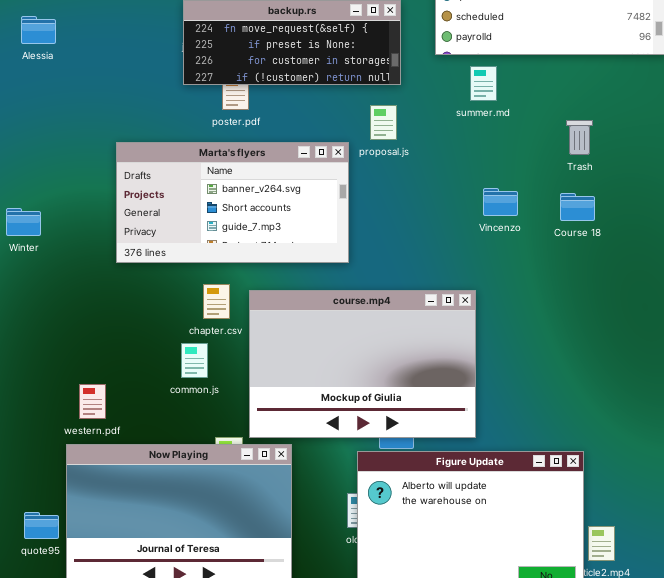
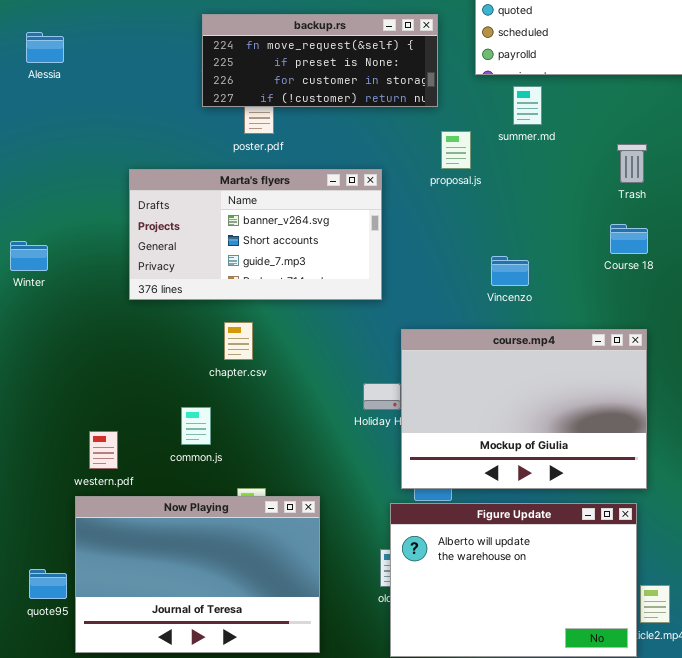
proposal.js: [370,105,397,140] -> [441,131,471,169], moved
Vincenzo: [483,188,518,216] -> [491,256,529,286], moved
course.mp4: [249,290,476,438] -> [401,329,647,489], moved
common.js: [181,343,208,378] -> [181,407,211,445], moved

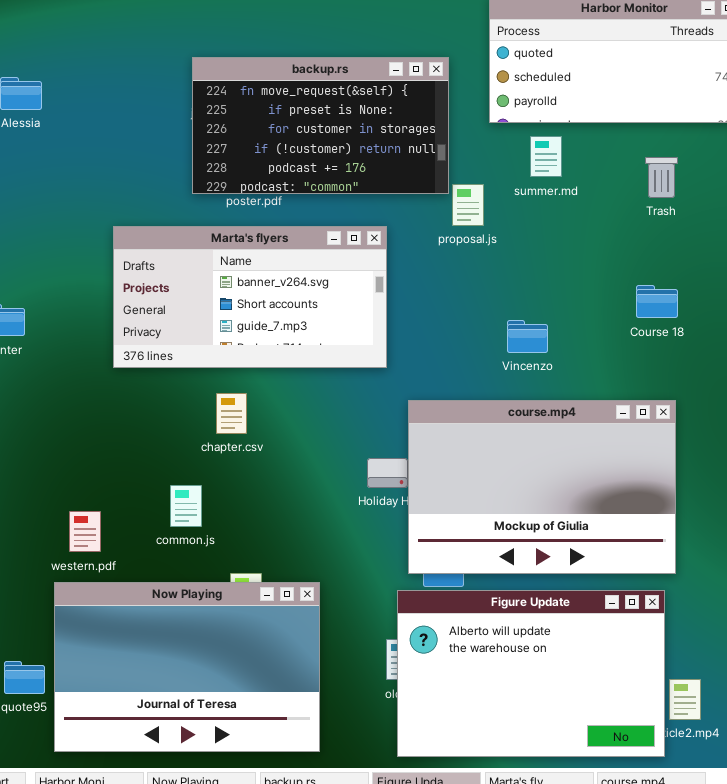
backup.rs: [202,14,438,107] -> [192,57,449,194], resized
Trash: [617,144,647,183] -> [645,157,678,198], moved

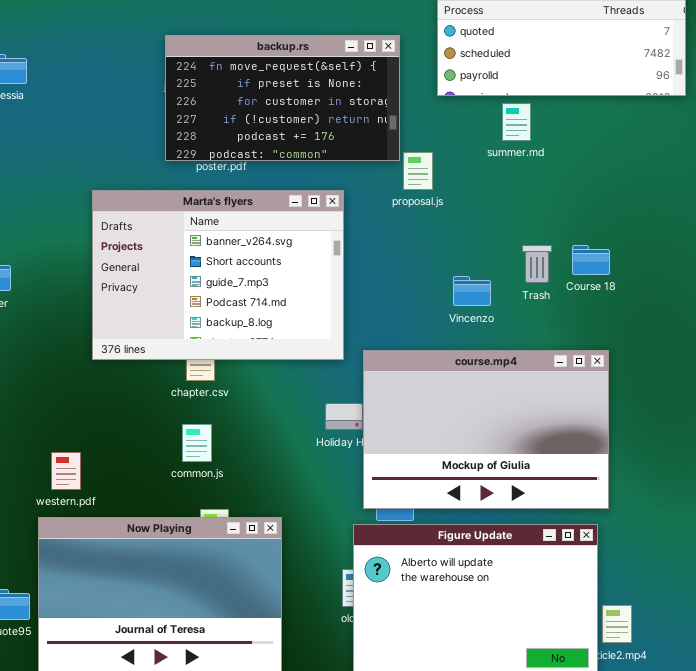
summer.md: [530,136,562,177] -> [502,103,531,141], moved
Trash: [645,157,678,198] -> [522,245,552,283], moved
Marta's flyers: [113,226,387,368] -> [92,190,344,360], resized
common.js: [170,485,202,527] -> [182,424,212,462], moved

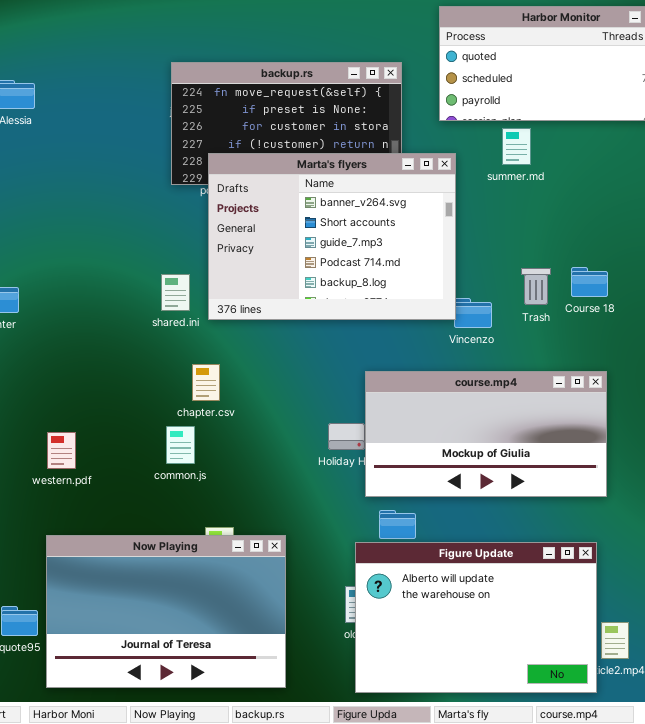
Marta's flyers: [92,190,344,360] -> [208,153,456,320], moved
course.mp4: [363,350,609,509] -> [365,371,607,497], resized
common.js: [182,424,212,462] -> [166,426,195,464], moved
western.pdf: [51,452,81,490] -> [47,432,76,469], moved

